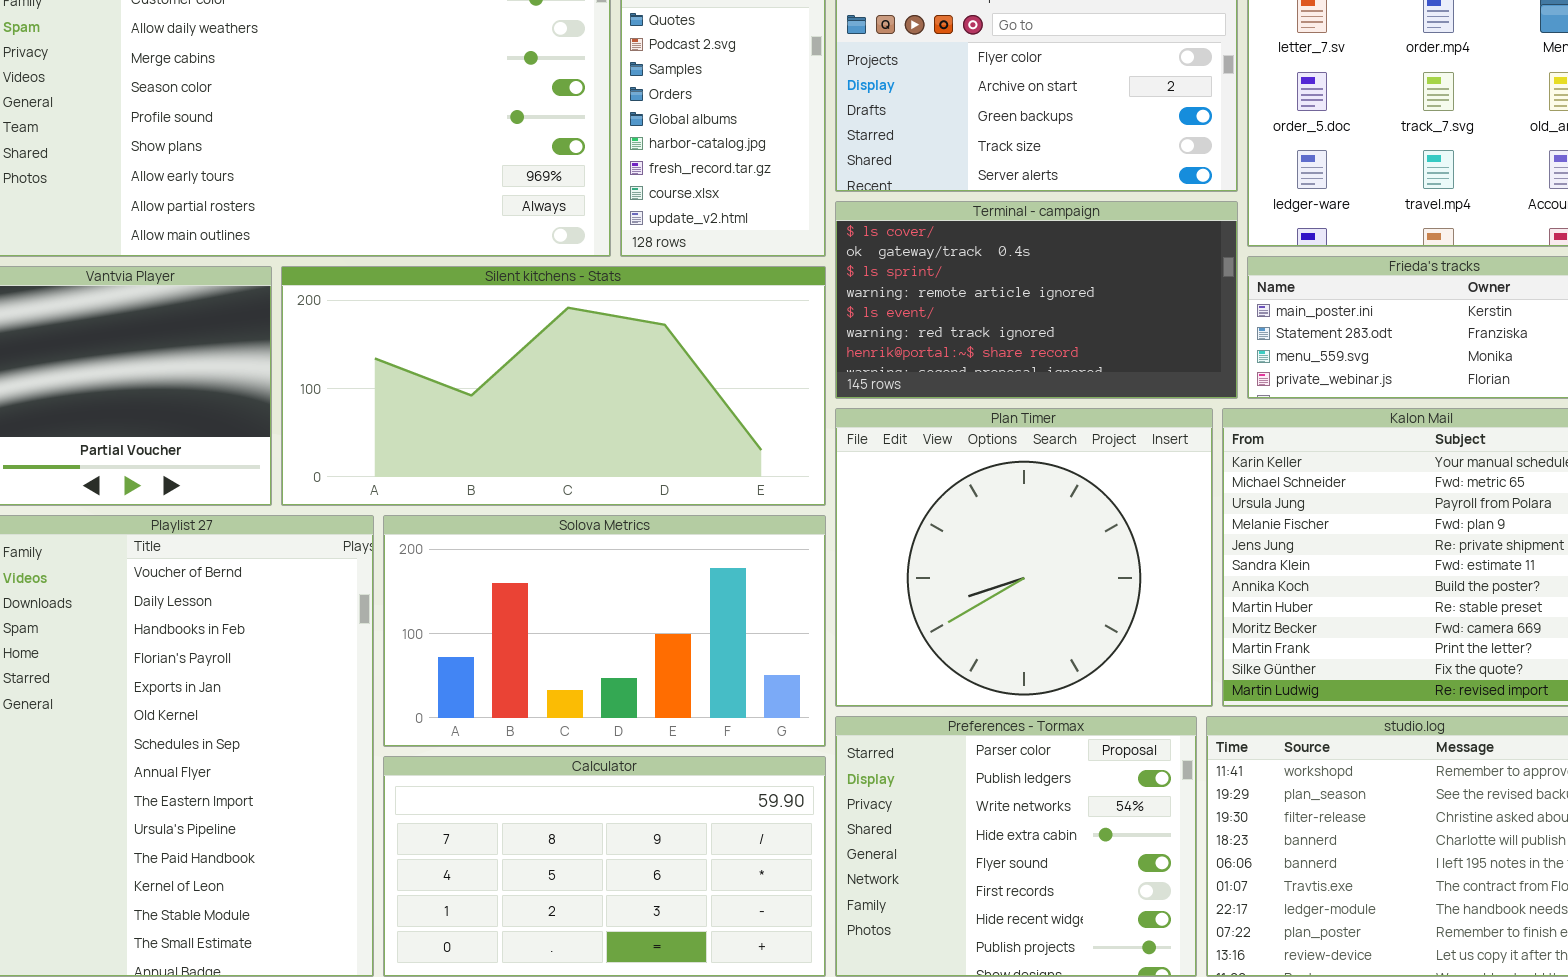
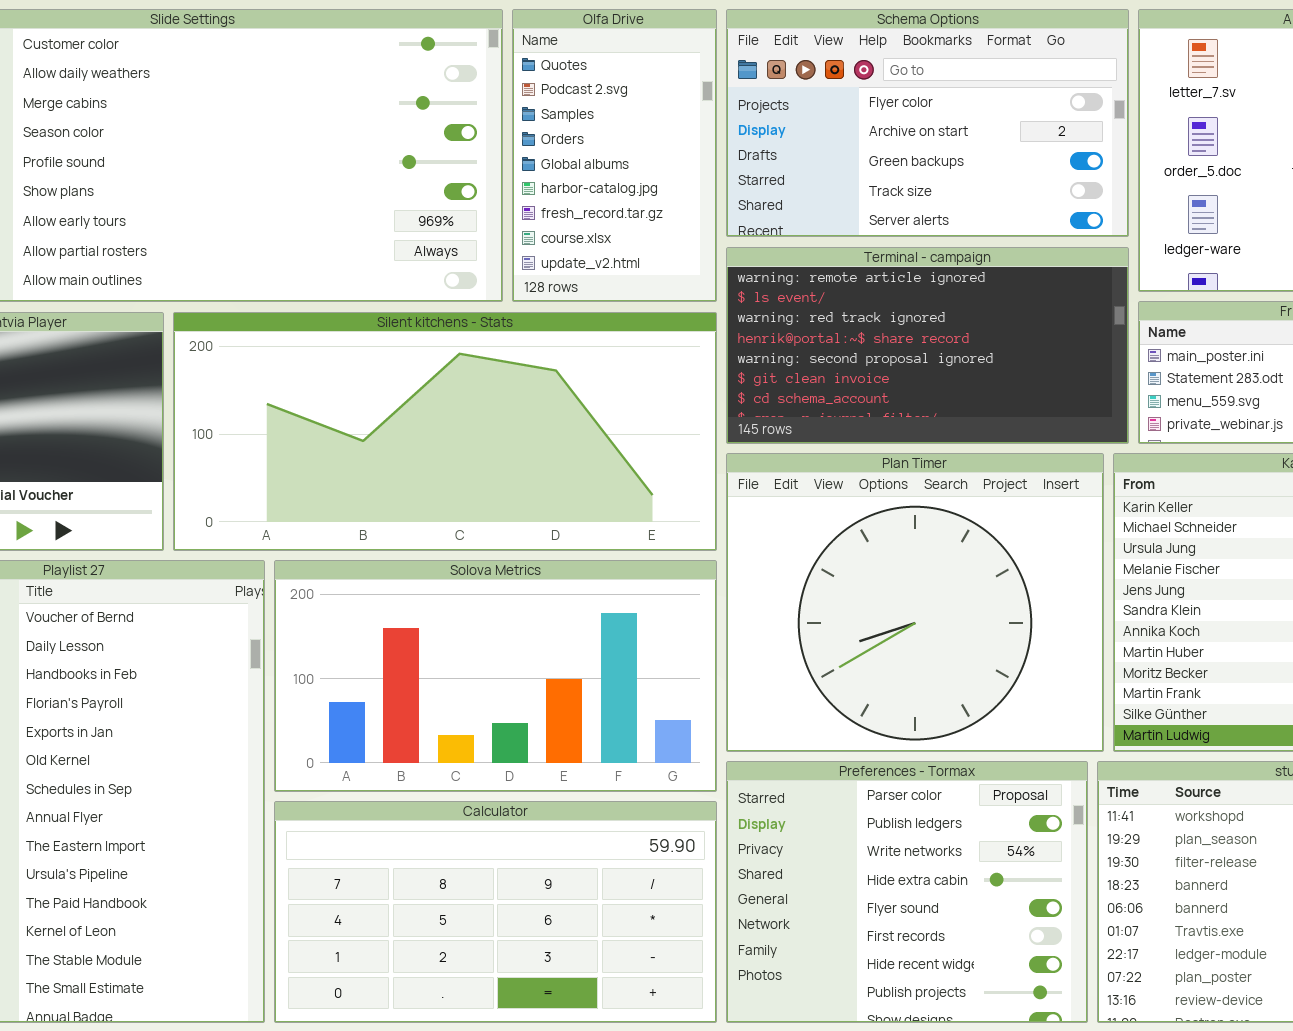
Terminal - campaign: [835,201,1238,399] -> [726,247,1129,444], scrolled down 3 rows

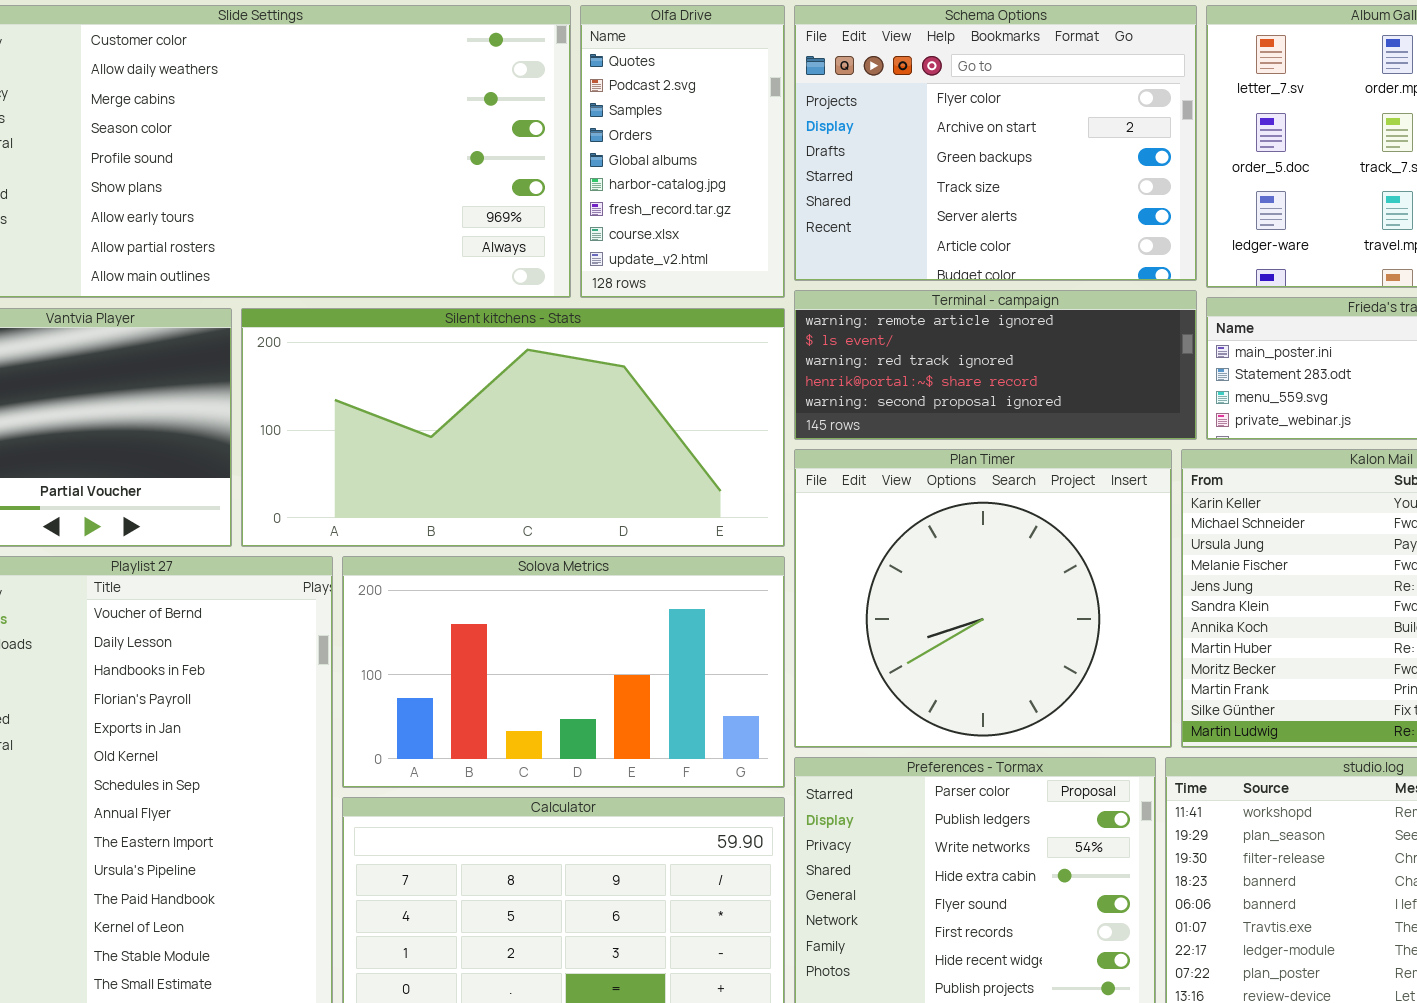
Schema Options: [726,9,1129,237] -> [794,5,1197,281], resized
Terminal - campaign: [726,247,1129,444] -> [794,290,1197,440], resized

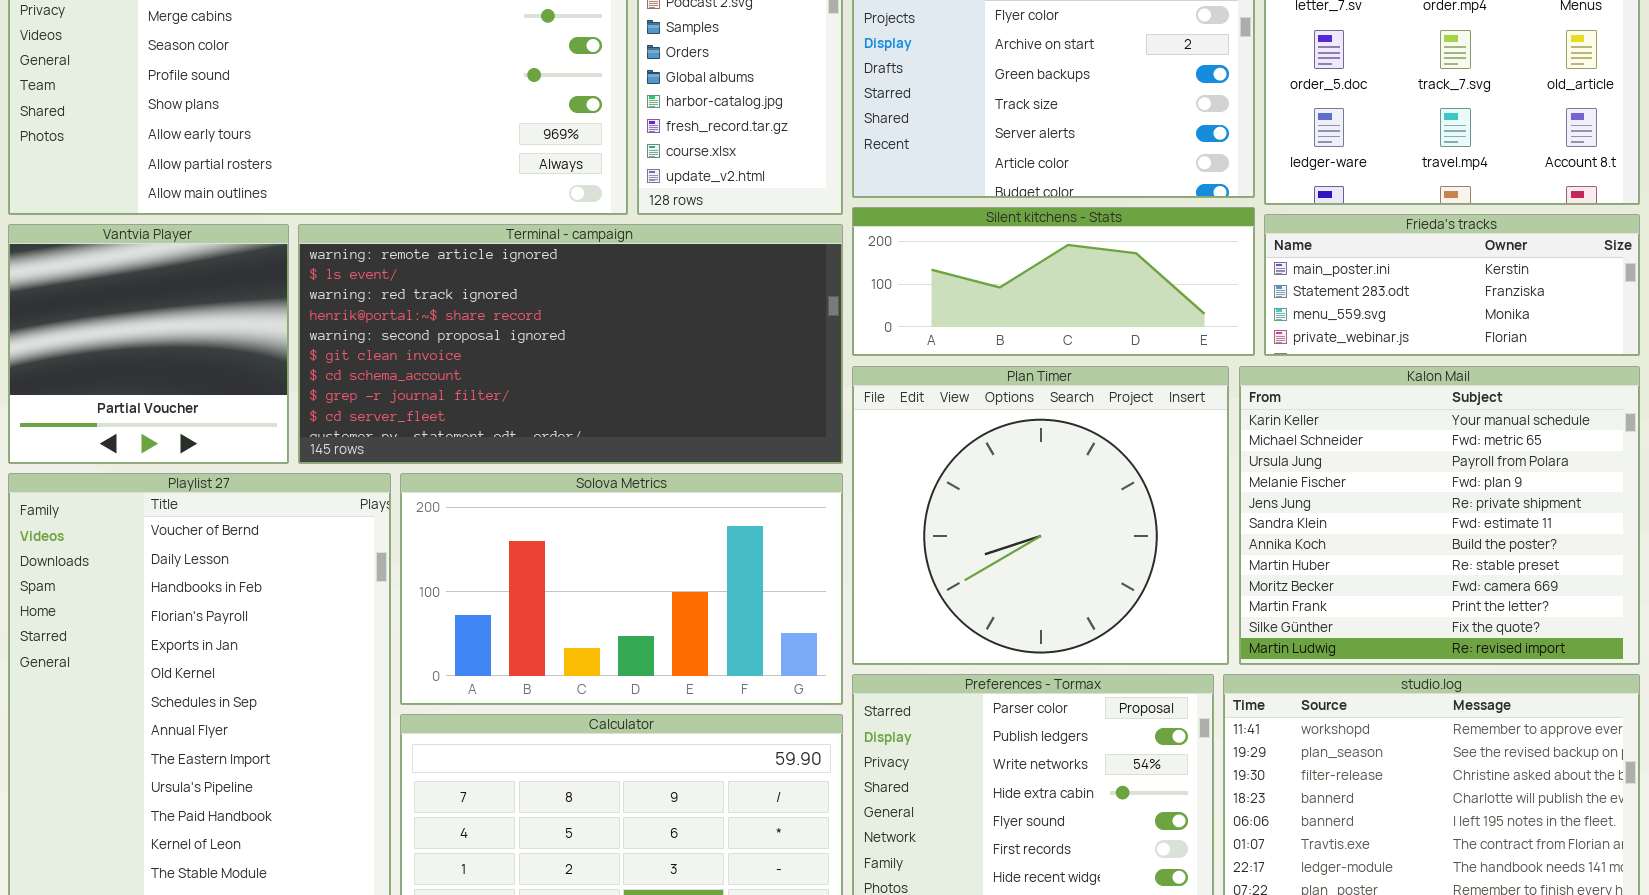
Terminal - campaign: [794,290,1197,440] -> [298,224,843,464], moved, resized
Silent kitchens - Stats: [241,308,785,547] -> [852,207,1255,356], moved, resized

